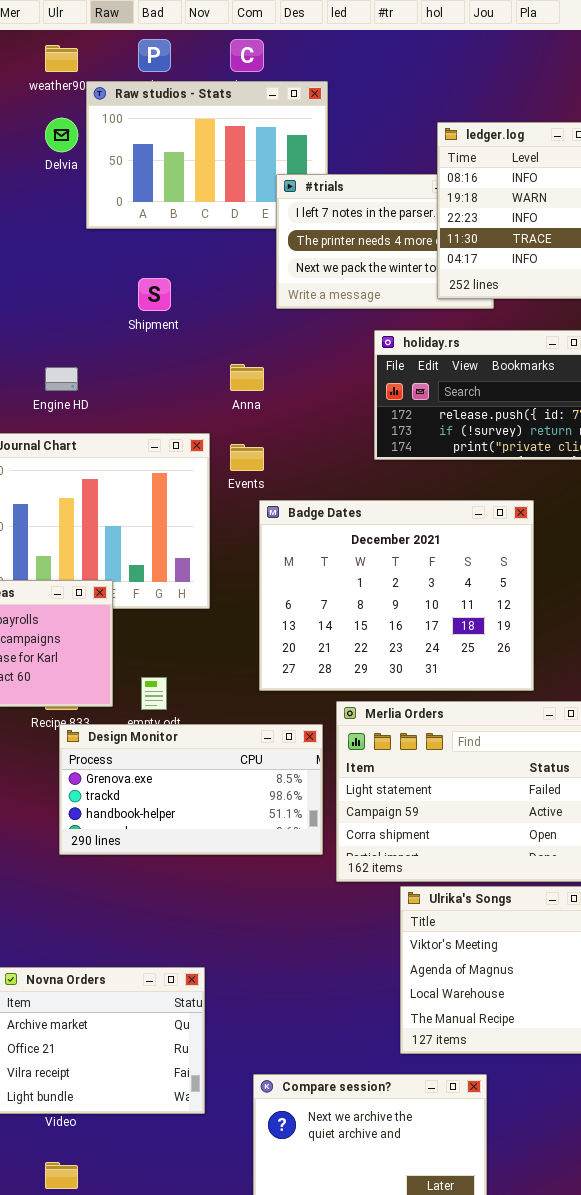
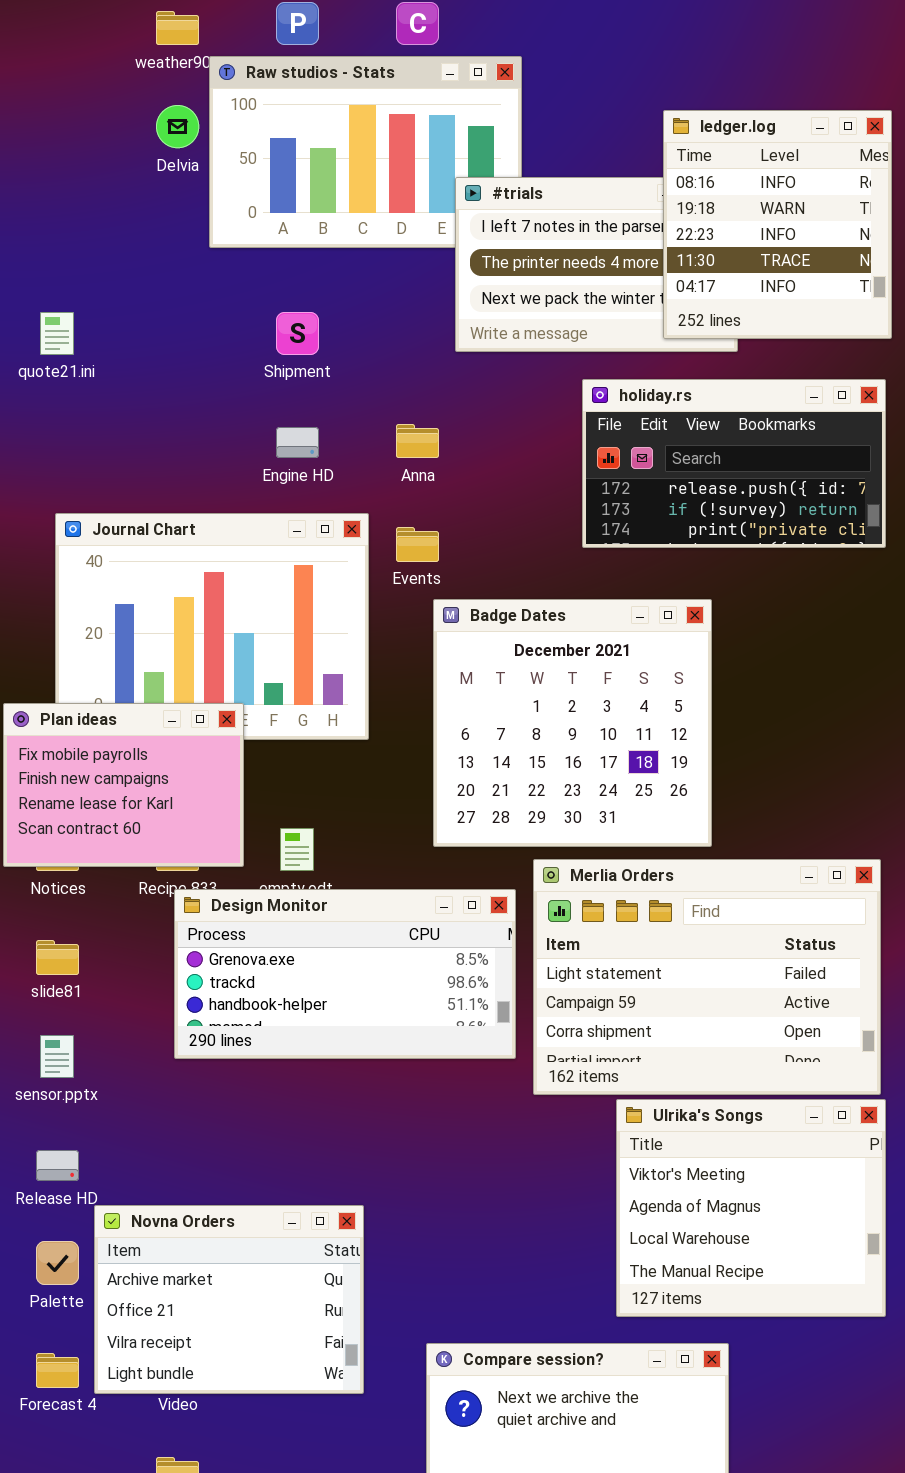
Engine HD: [45,367,78,391] -> [276,427,319,458], moved
Badge Dates: [259,500,534,691] -> [433,599,712,847], resized

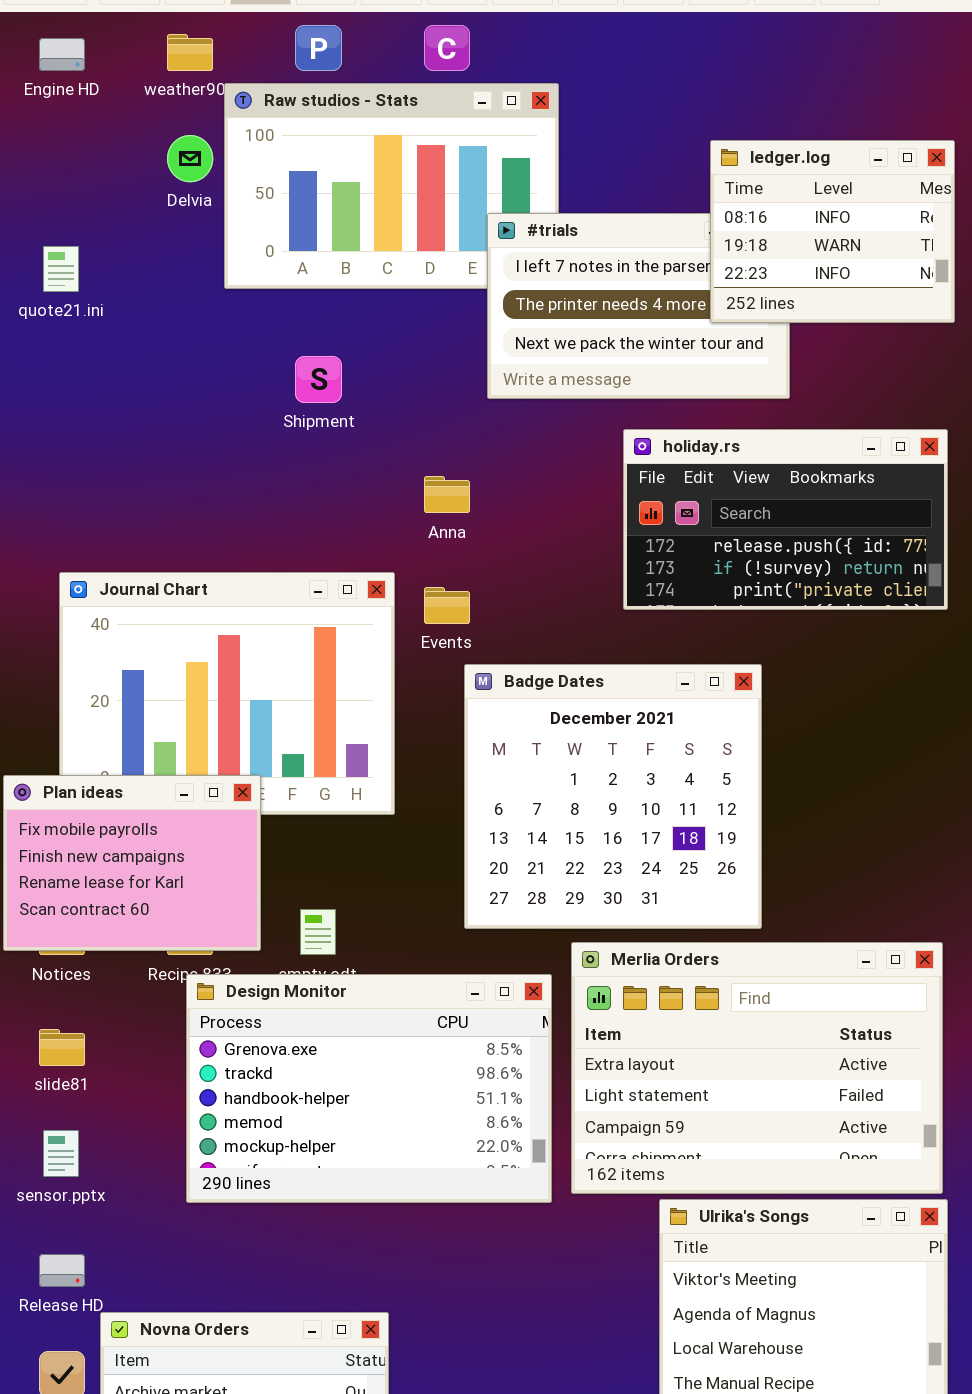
ledger.log: [663,110,892,339] -> [710,140,955,323], resized
quote21.ini: [40,312,74,355] -> [43,246,79,292], moved
Engine HD: [276,427,319,458] -> [39,38,85,71], moved
Merlia Orders: [533,859,881,1095] -> [571,942,943,1194], scrolled up 1 row
Design Monitor: [174,889,516,1059] -> [186,974,552,1203], resized

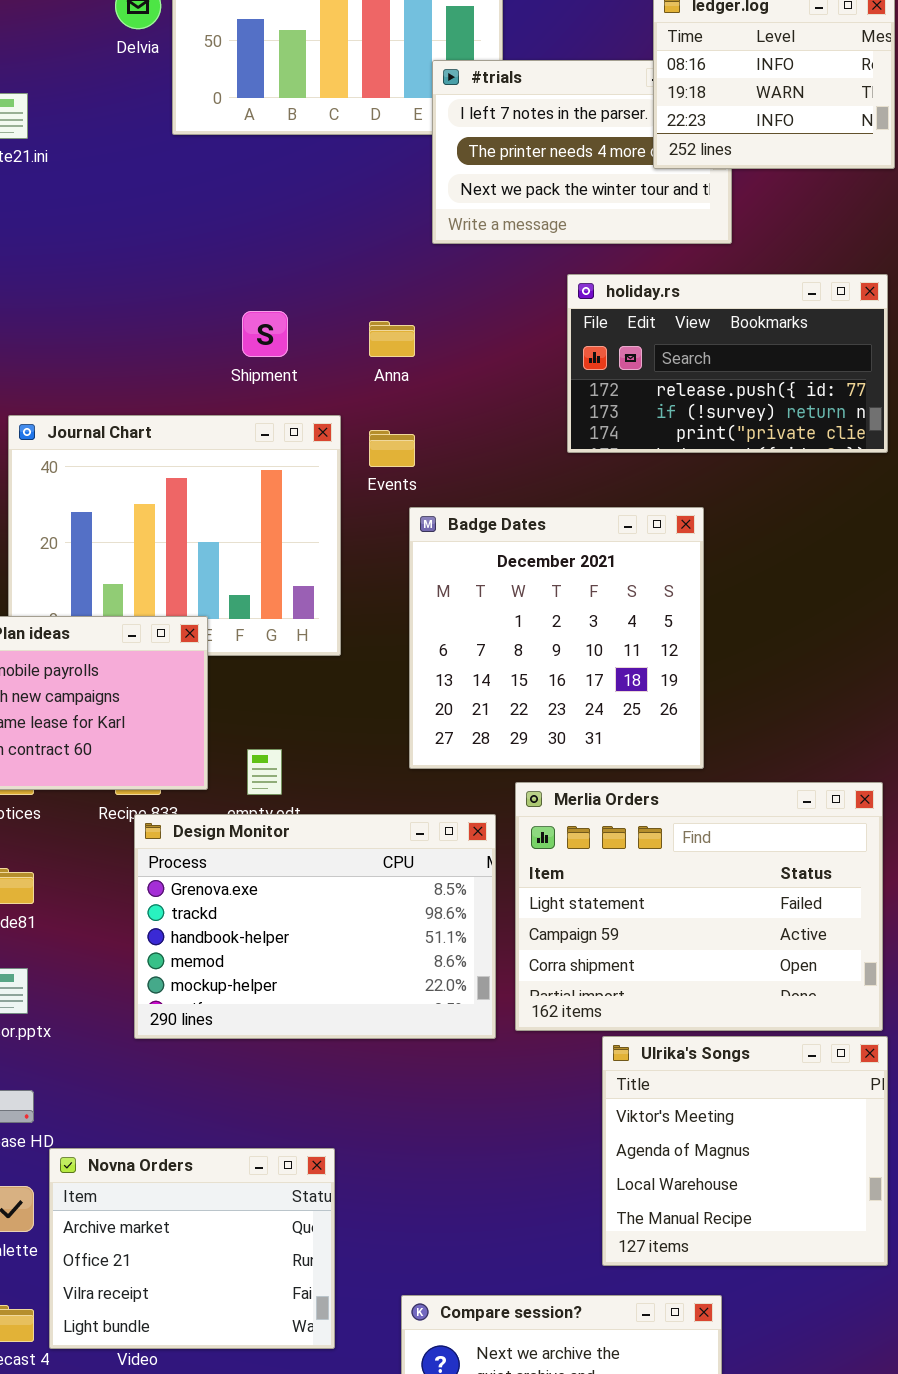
Shipment: [295,356,342,403] -> [242,311,288,357], moved
Merlia Orders: [571,942,943,1194] -> [515,782,883,1031], scrolled down 1 row

